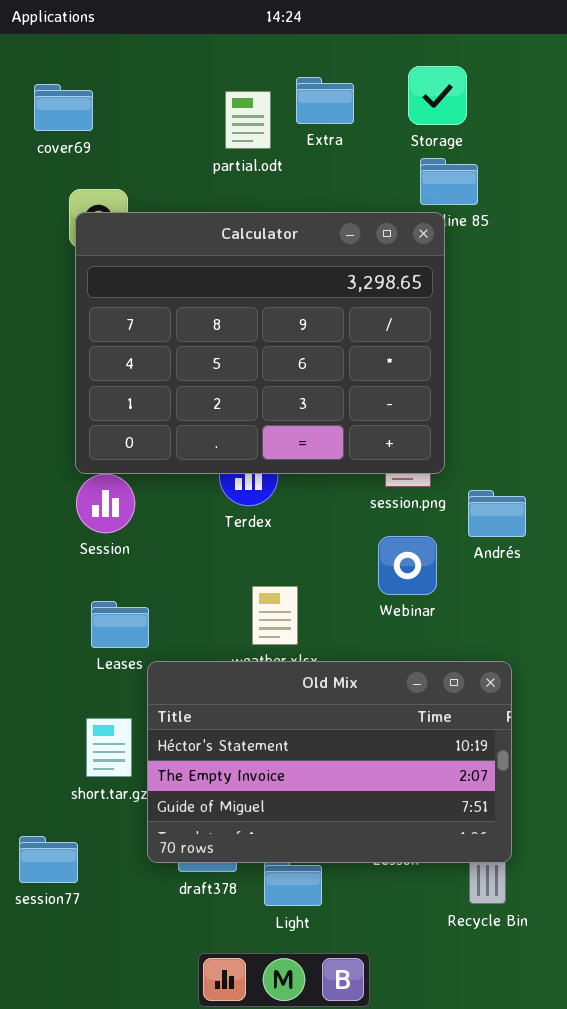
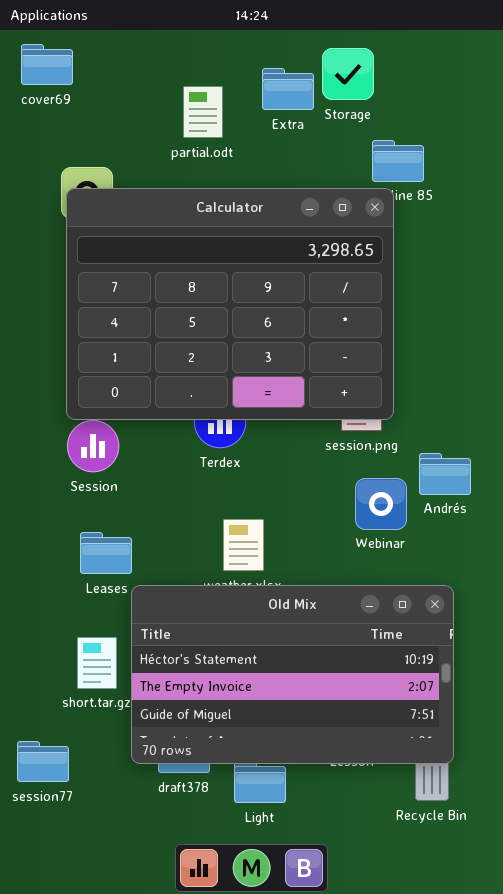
Storage: [408,66,467,125] -> [322,48,374,100], moved
cover69: [34,84,93,131] -> [21,44,73,85], moved
partial.odt: [225,91,271,149] -> [183,86,223,138], moved
Andrés: [468,490,526,537] -> [419,453,471,495], moved
Webinar: [378,536,437,595] -> [355,478,407,530], moved

